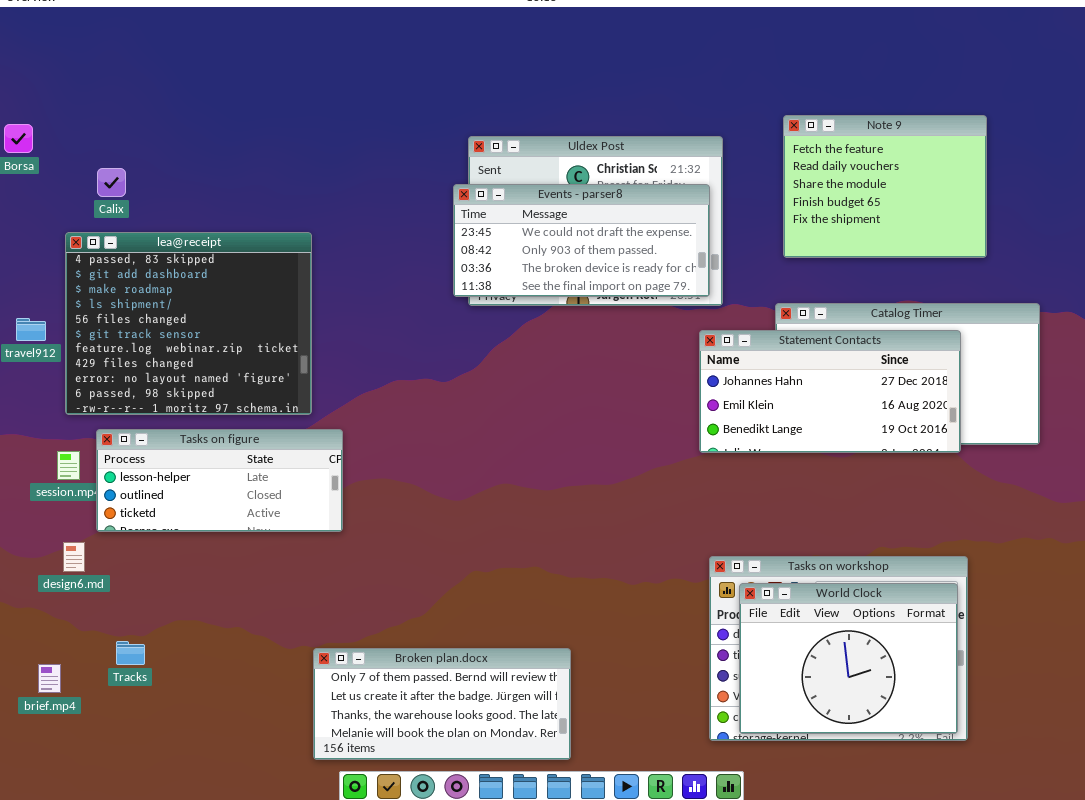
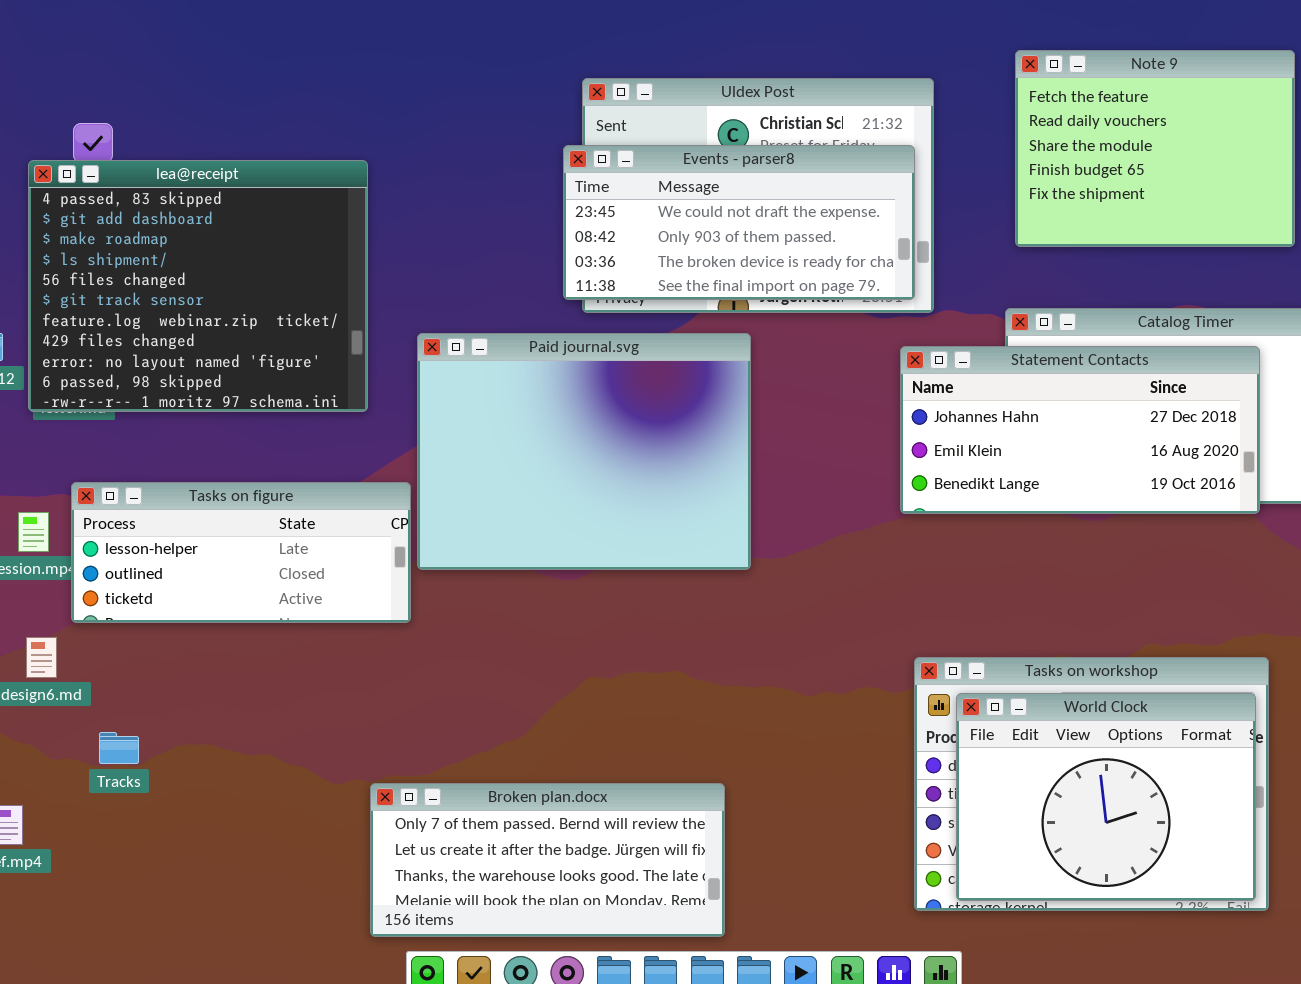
lea@receipt: [65,232,312,415] -> [28,160,368,412], moved
Paid journal.svg: none -> [417,333,751,570], opened
Tracks: [116,641,145,665] -> [99,732,139,764], moved

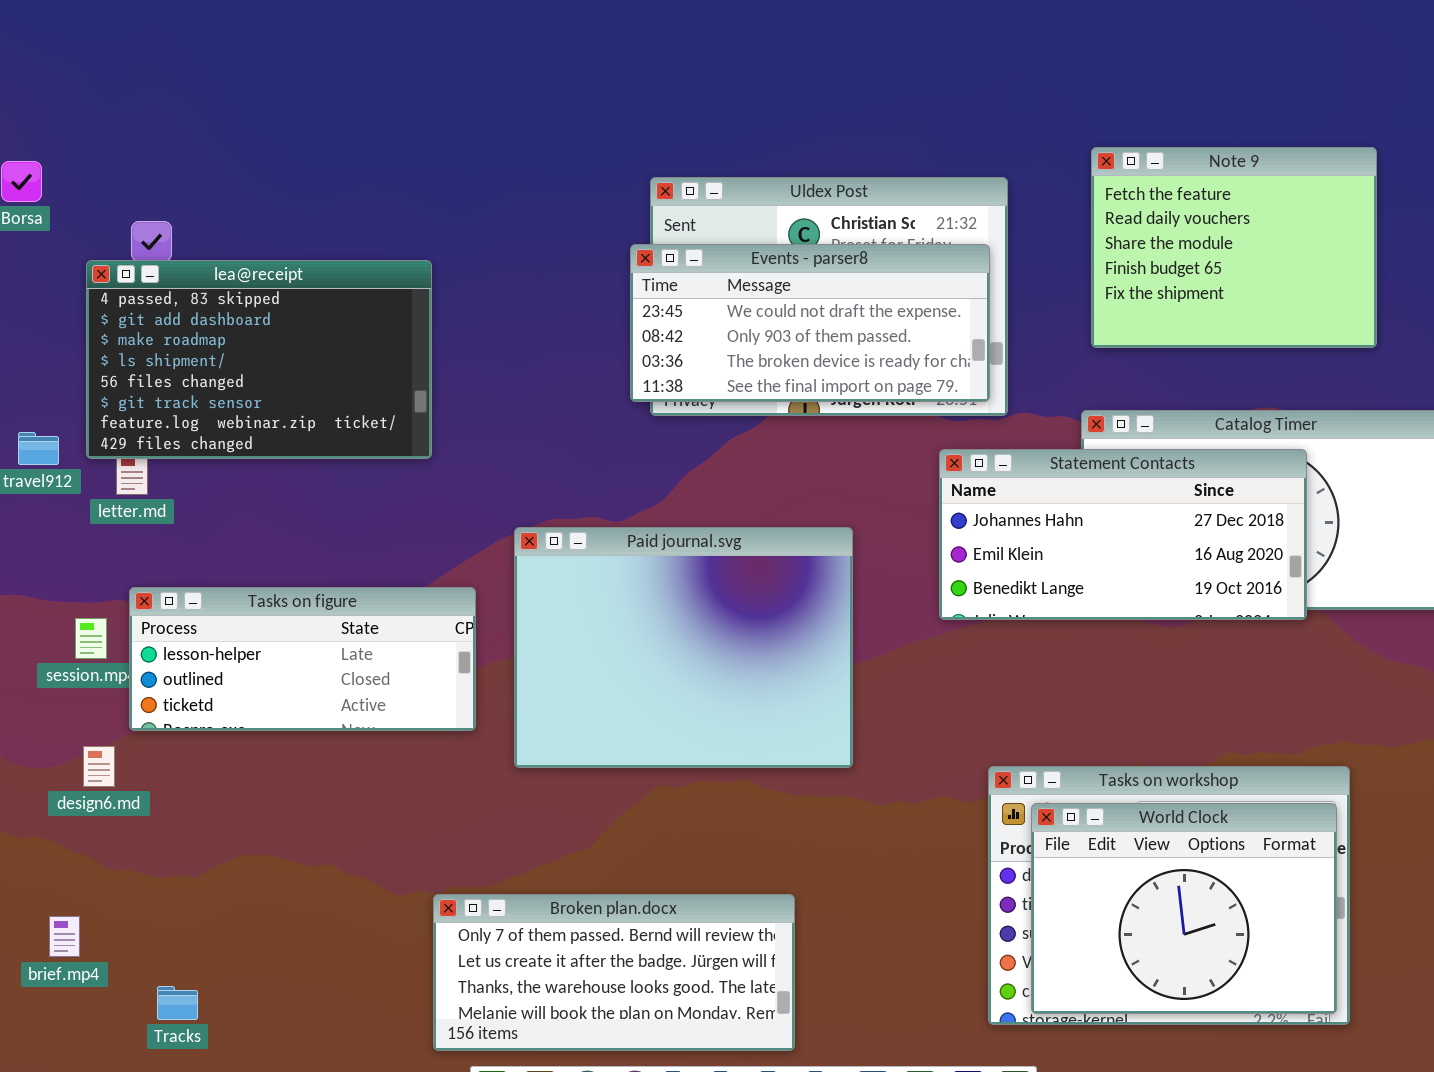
lea@receipt: [28,160,368,412] -> [86,260,432,459], resized
Paid journal.svg: [417,333,751,570] -> [514,527,853,768], moved
Statement Contacts: [900,346,1260,514] -> [939,449,1307,620], moved
Tracks: [99,732,139,764] -> [157,986,198,1020], moved

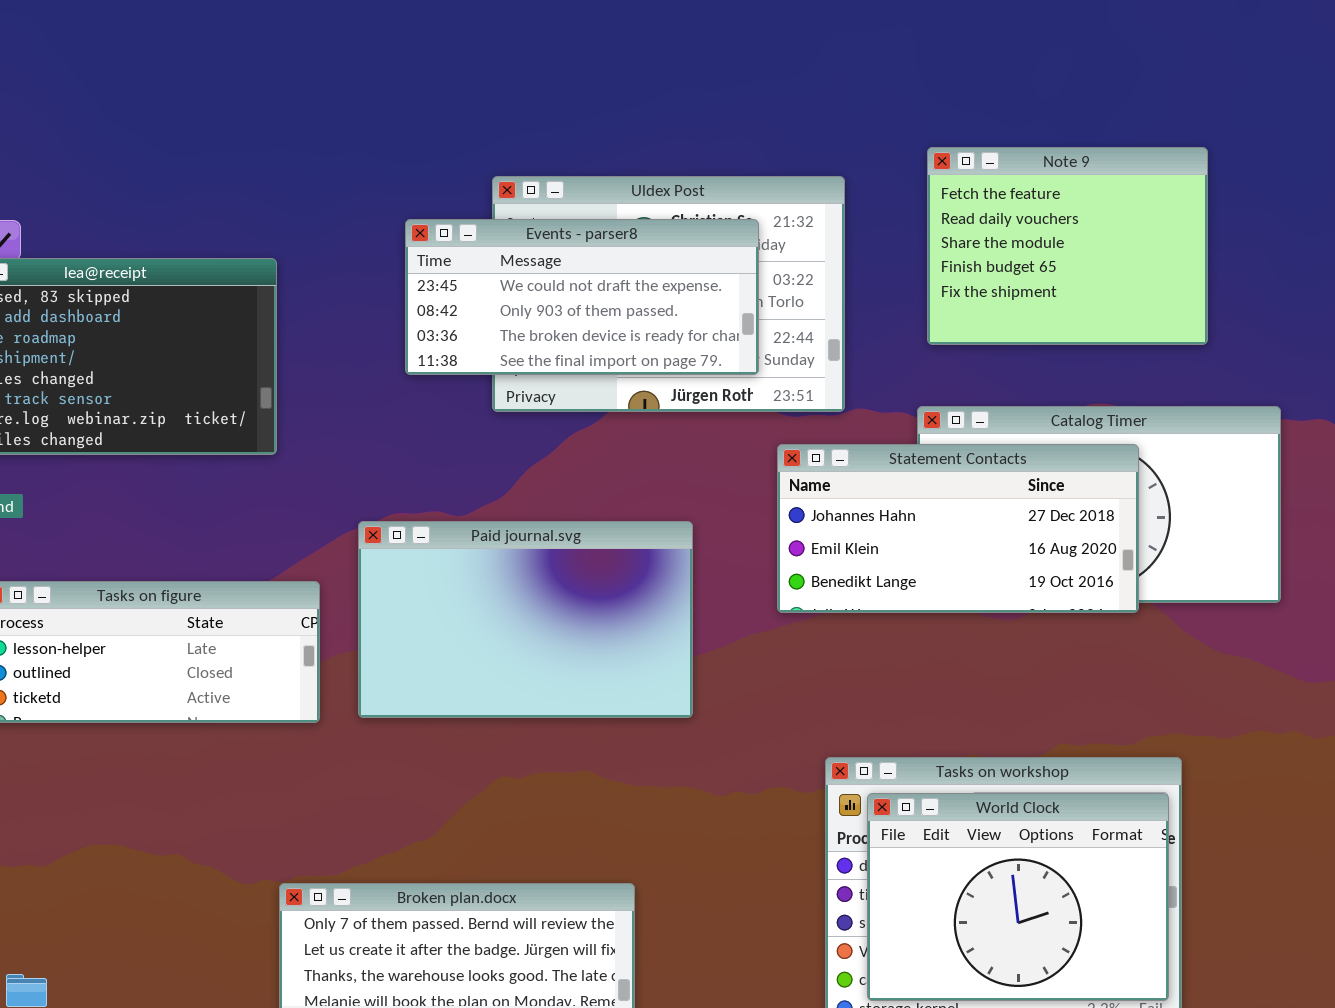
Events - parser8: [630,244,990,402] -> [405,219,759,375], moved
Paid journal.svg: [514,527,853,768] -> [358,521,693,718], resized

